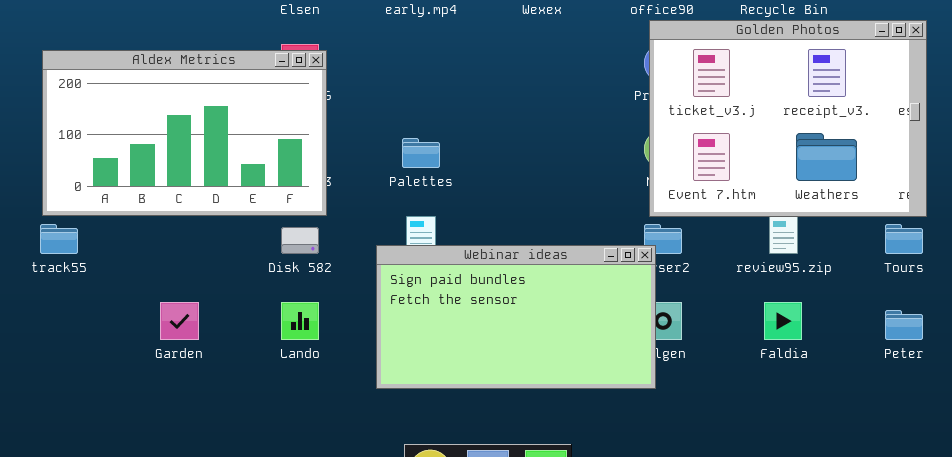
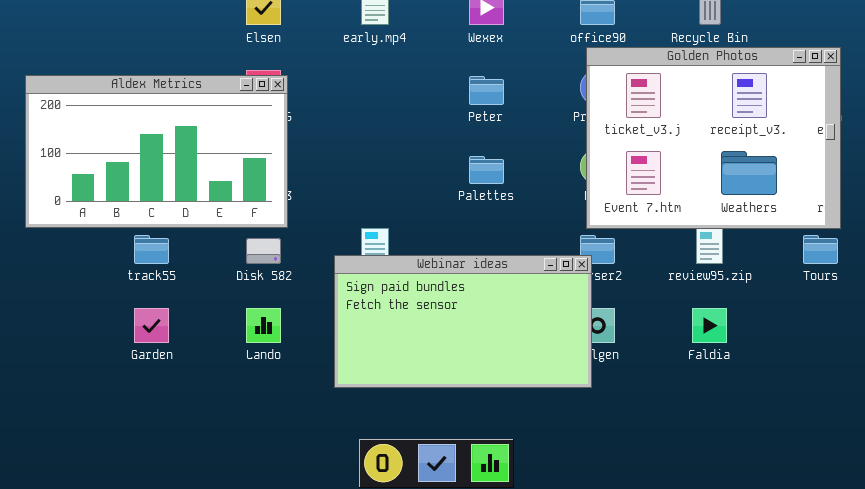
Palettes: [402,138,440,168] -> [469,156,504,184], moved
track55: [40,224,78,254] -> [134,235,169,264], moved
Peter: [885,310,923,340] -> [469,76,504,105], moved

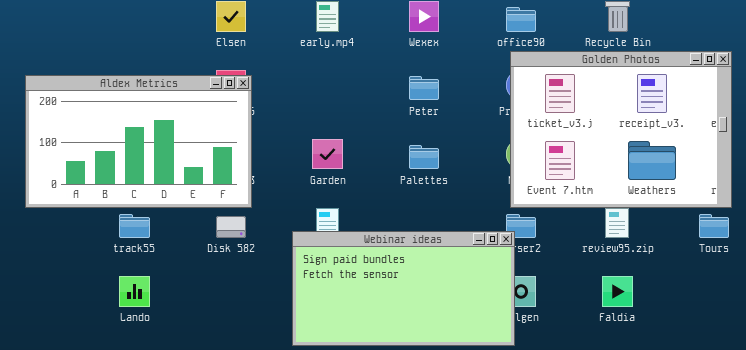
Garden: [134,308,169,343] -> [312,139,343,169], moved
Lando: [246,308,281,343] -> [119,276,150,307], moved

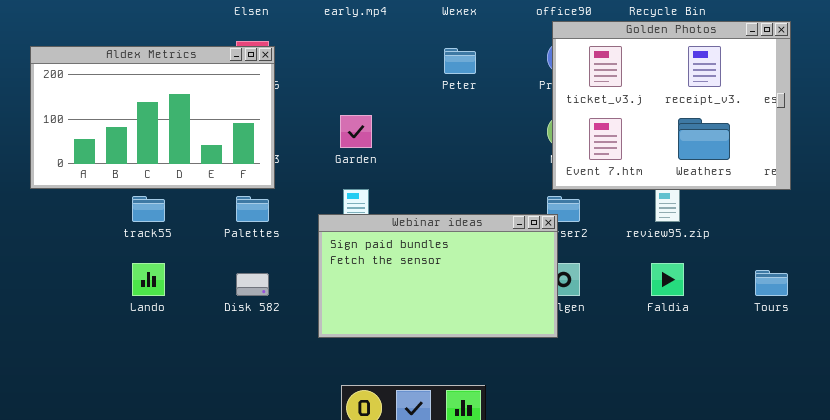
Palettes: [409,145,439,169] -> [236,196,269,222], moved
Tours: [699,214,729,238] -> [755,270,788,296], moved
Disk 582: [216,216,246,238] -> [236,273,269,296], moved

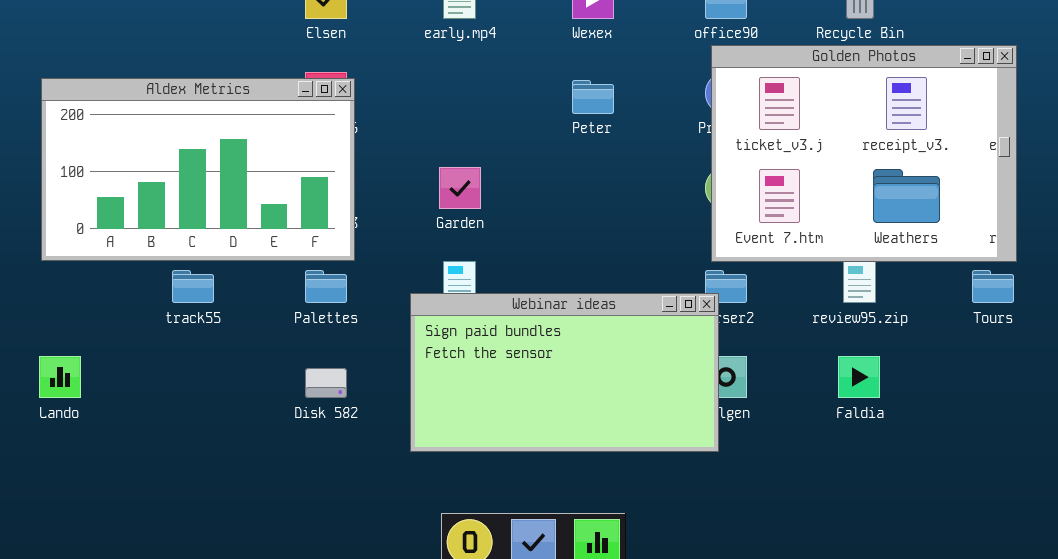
Lando: [132,263,165,296] -> [39,356,81,398], moved
Tours: [755,270,788,296] -> [972,270,1014,303], moved

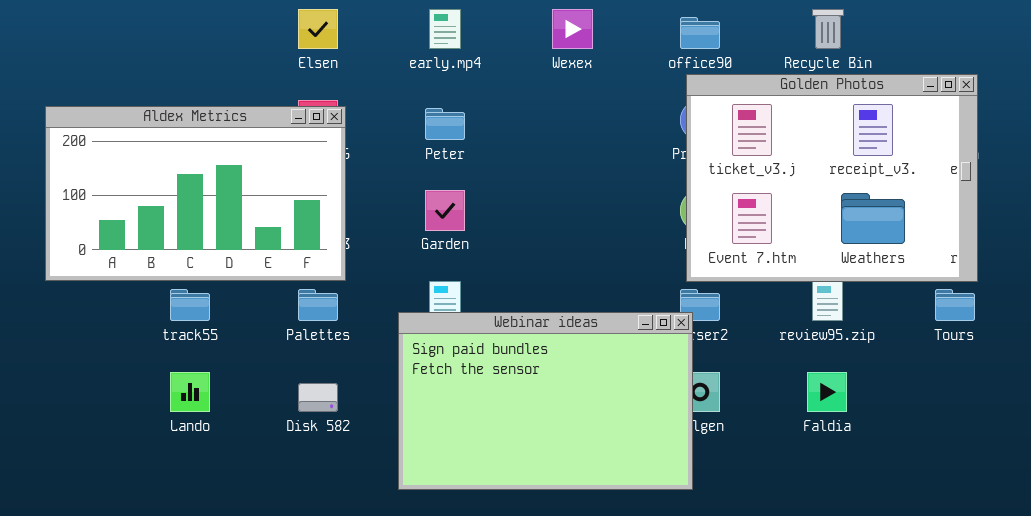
Peter: [572,80,614,114] -> [425,108,465,140], moved
Webinar ideas: [410,293,719,452] -> [398,312,693,490], resized
Lando: [39,356,81,398] -> [170,372,210,412], moved

